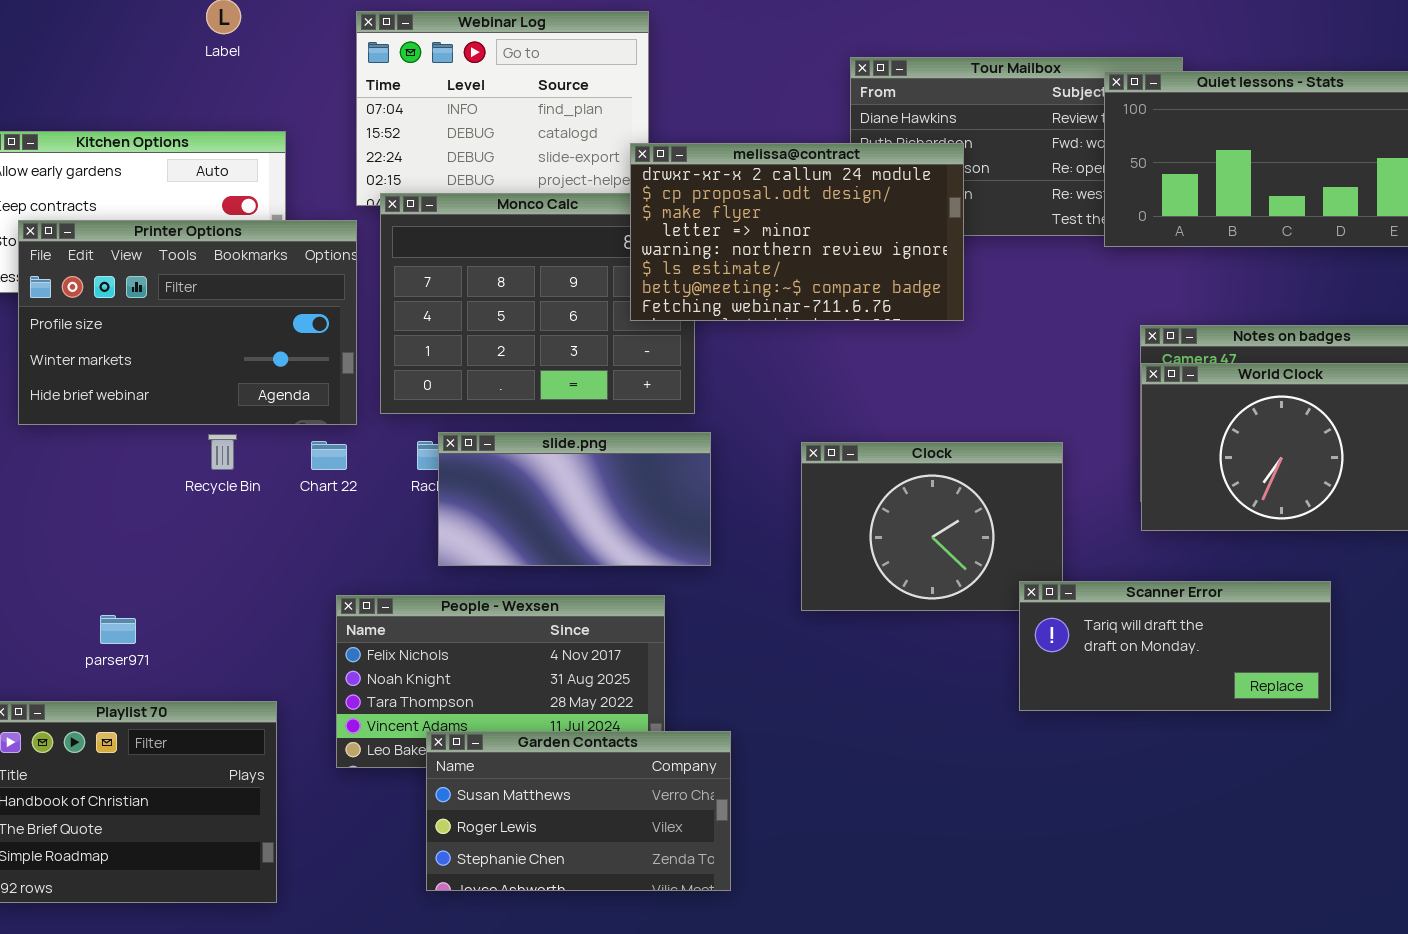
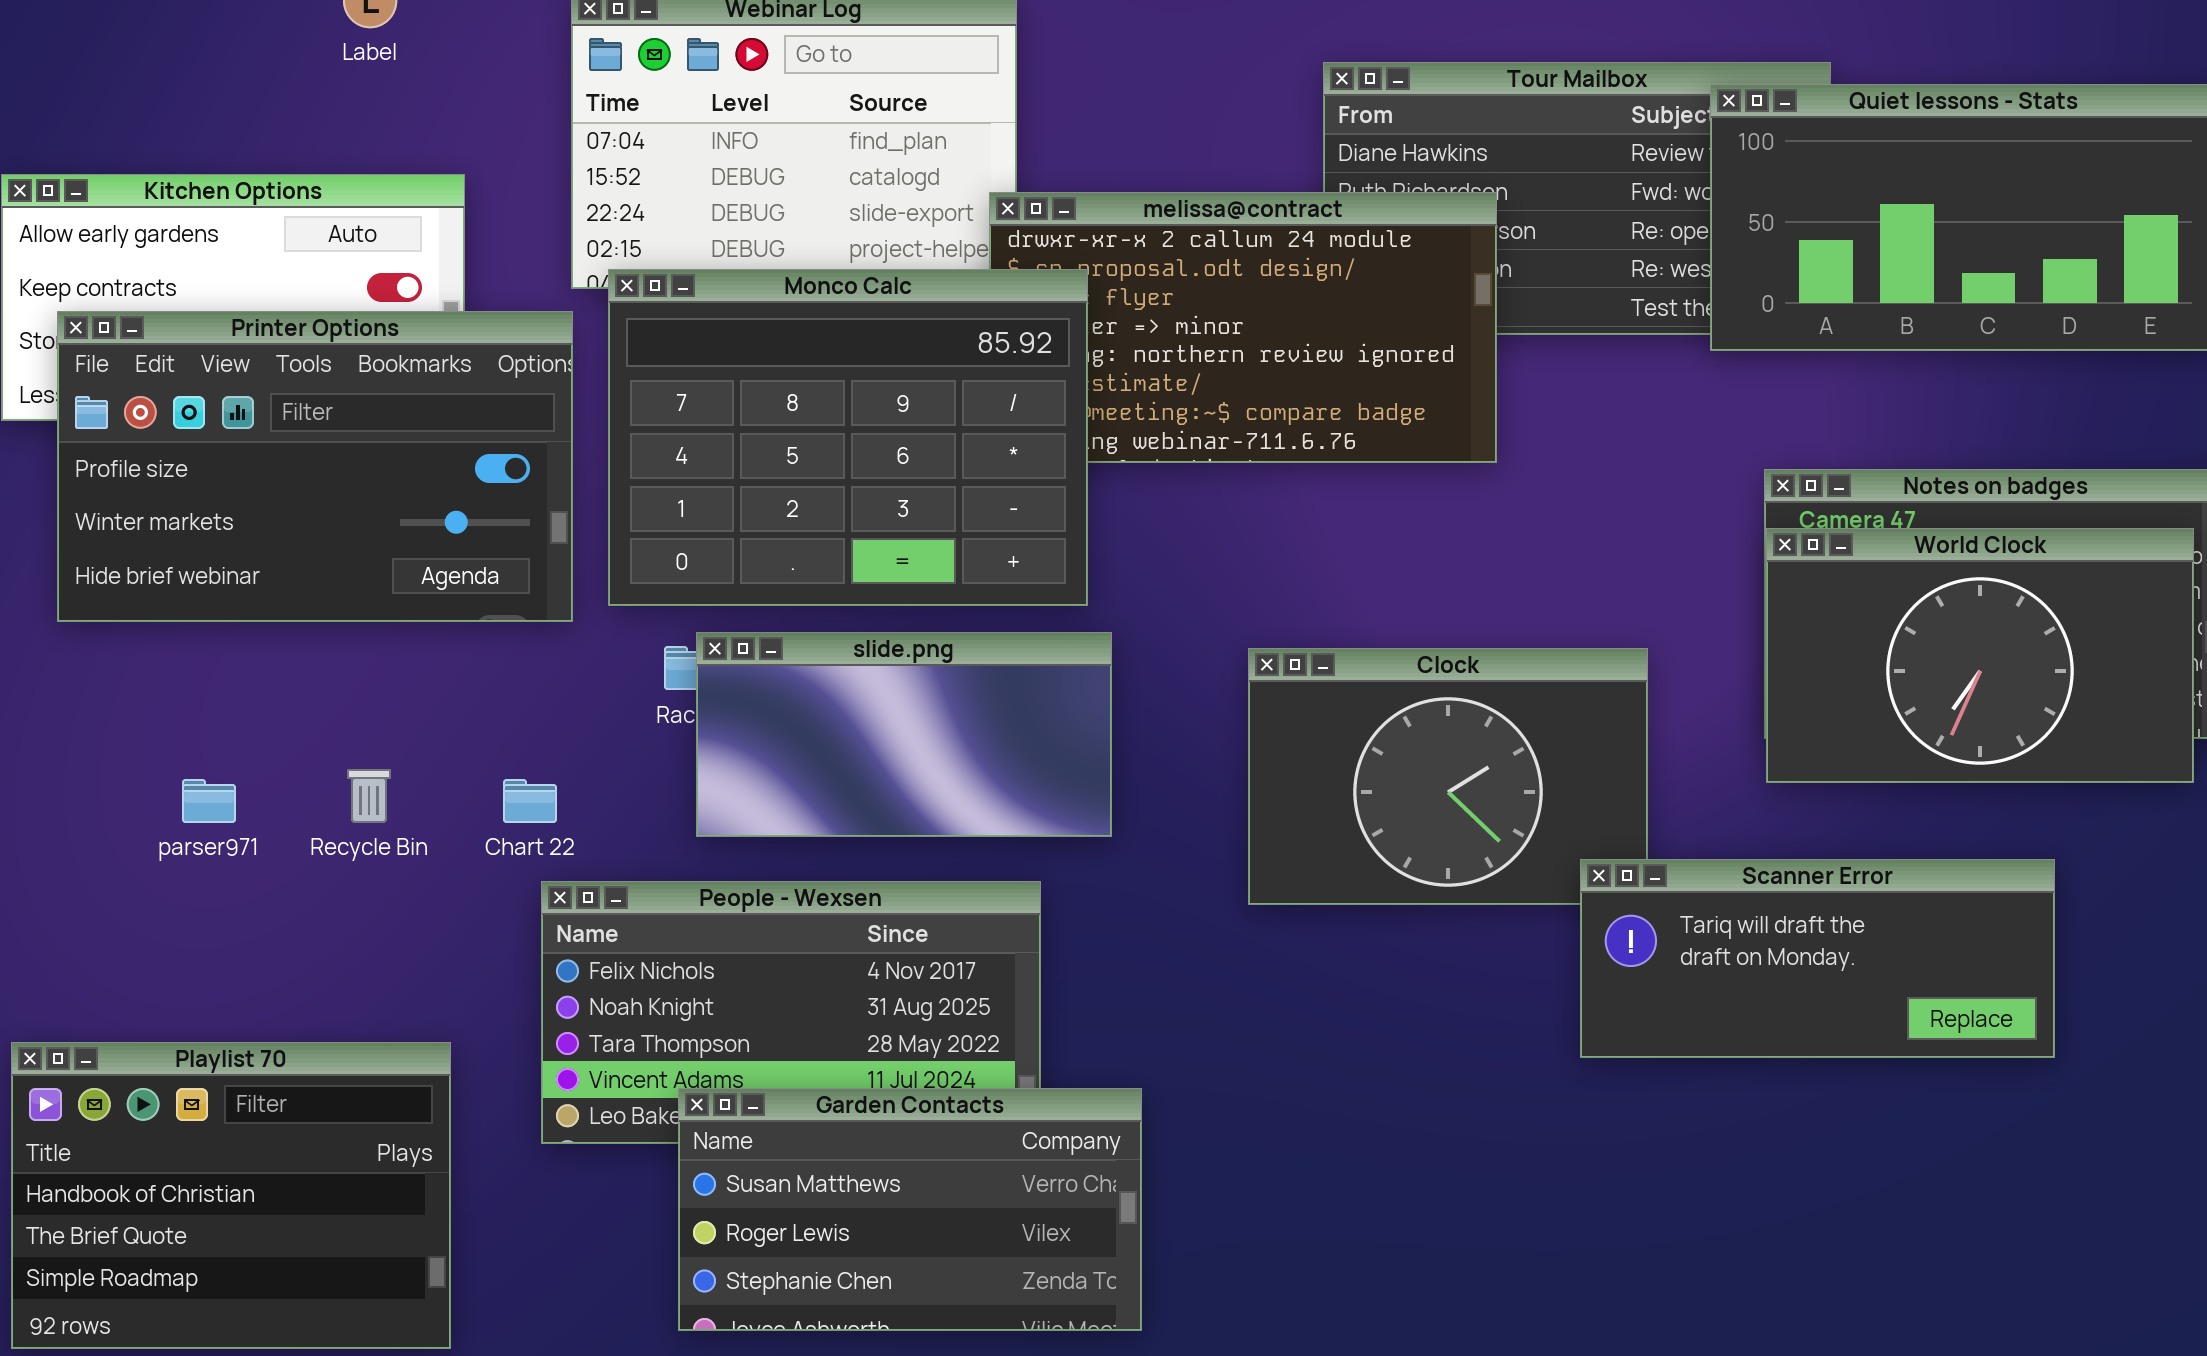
Monco Calc: [380,193,695,414] -> [608,269,1088,606], raised
Recycle Bin: [208,434,237,470] -> [347,769,391,823], moved
Chart 22: [311,441,347,470] -> [503,779,557,823], moved
parser971: [100,615,136,644] -> [182,779,236,823], moved

